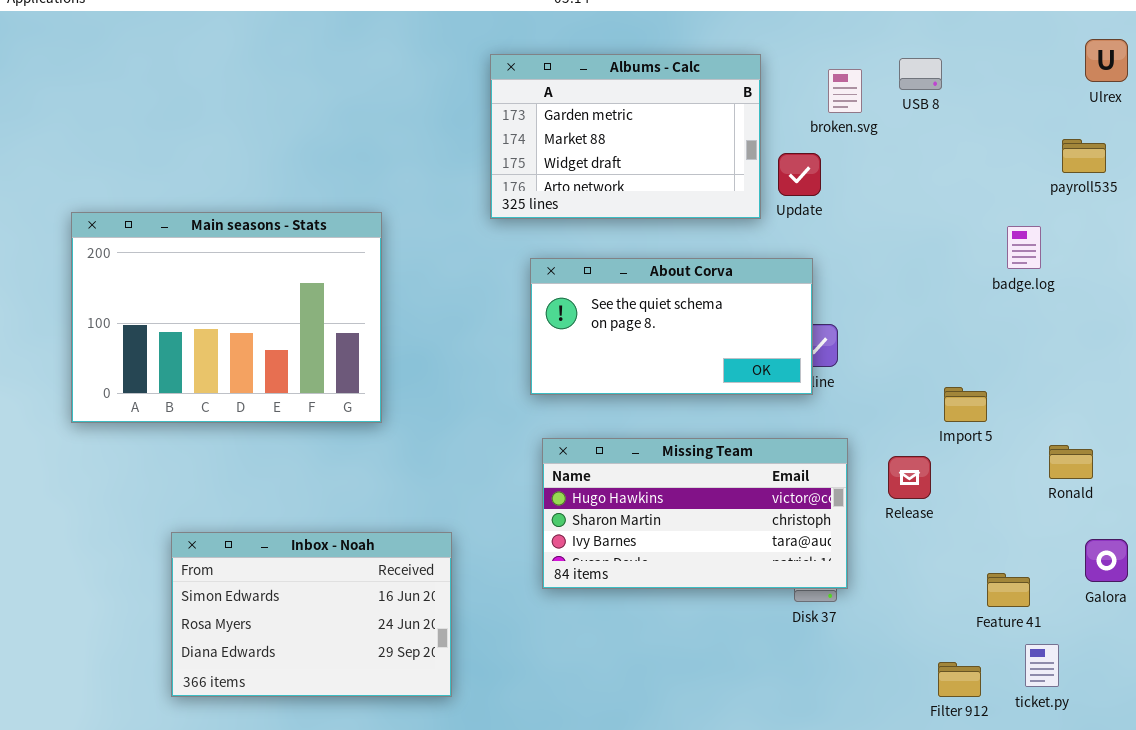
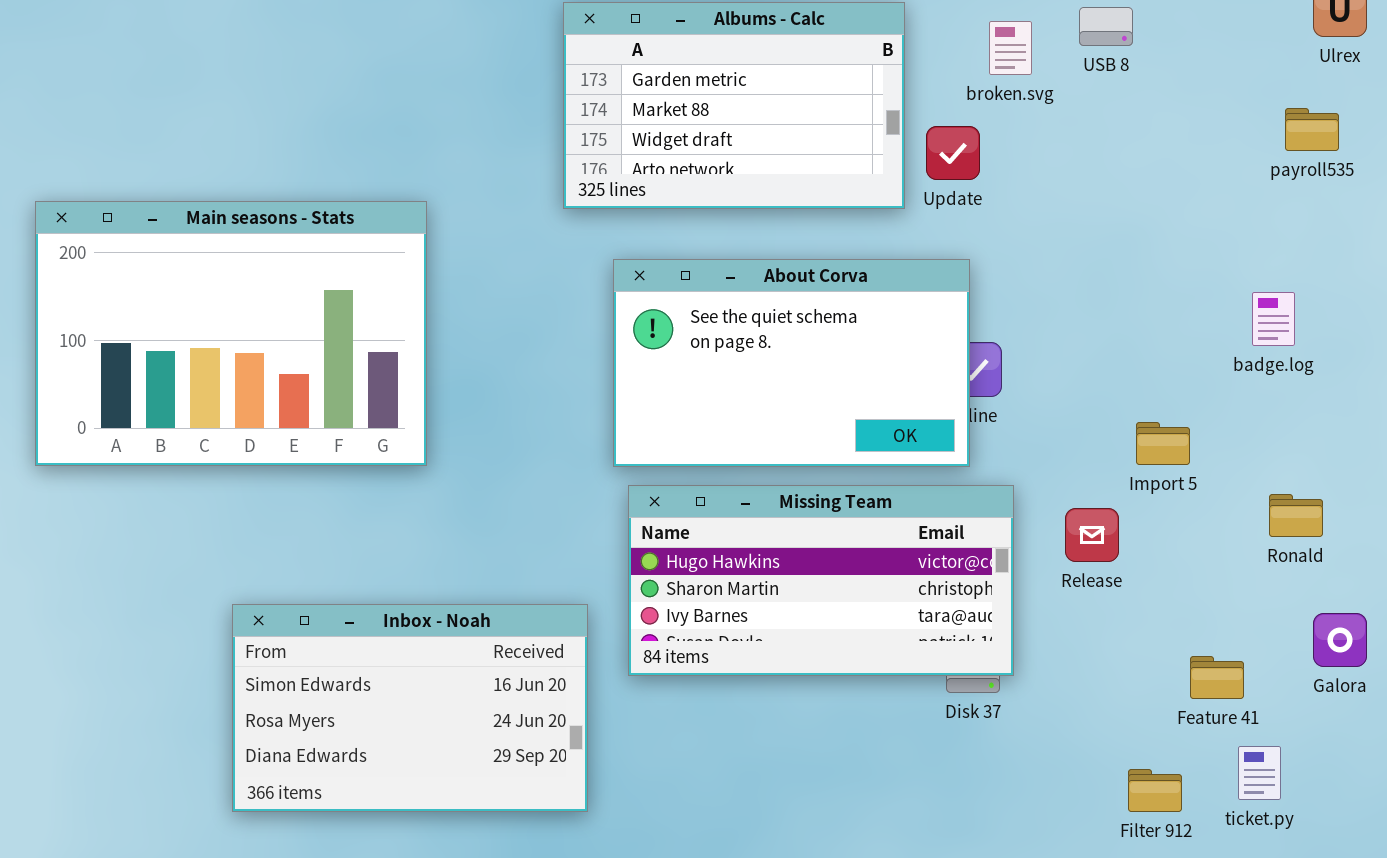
badge.log: [1007,226,1041,269] -> [1252,292,1295,346], moved
About Corva: [530,258,813,395] -> [613,259,970,467], resized
Inbox - Noah: [171,532,452,697] -> [232,604,588,812], moved

